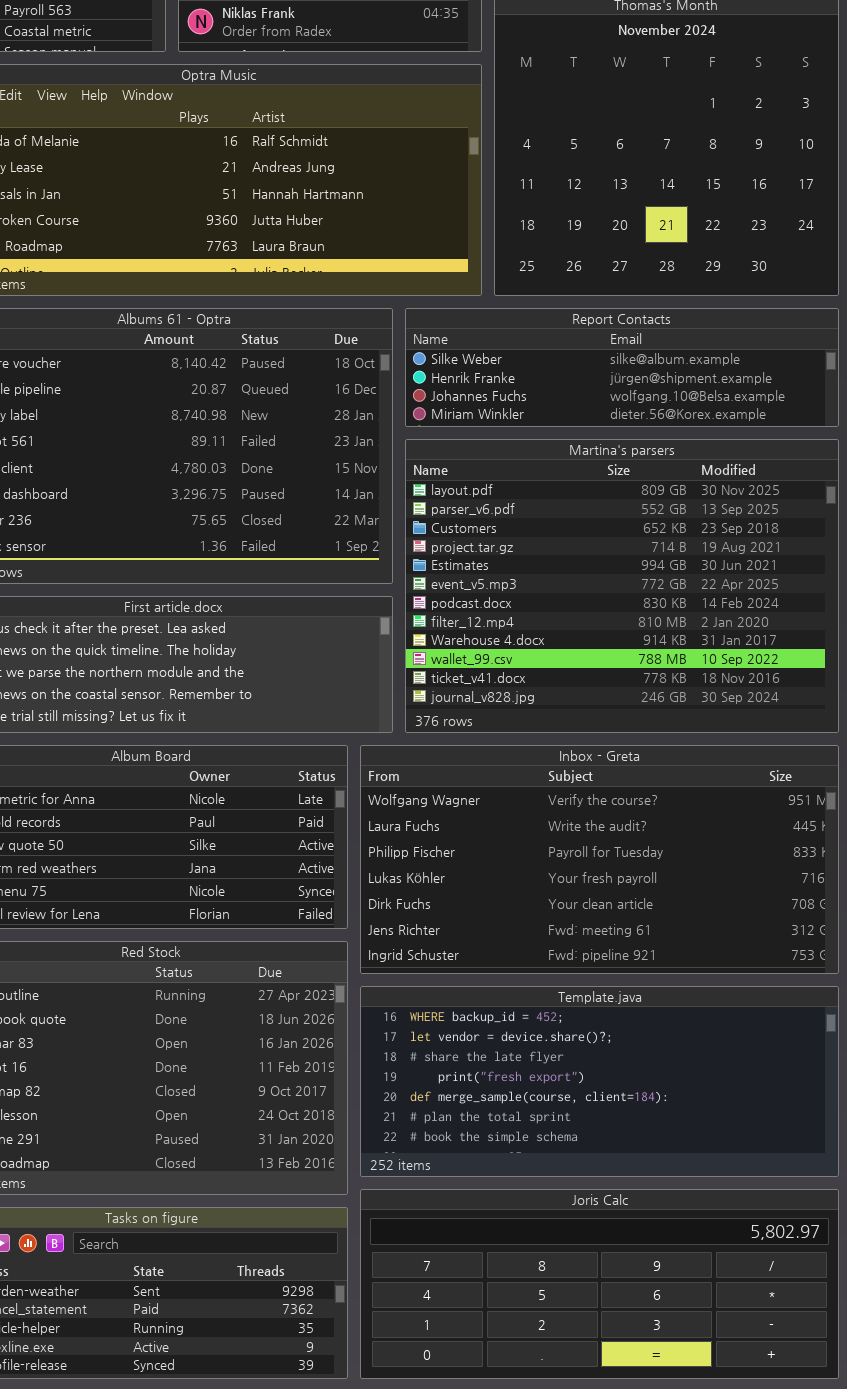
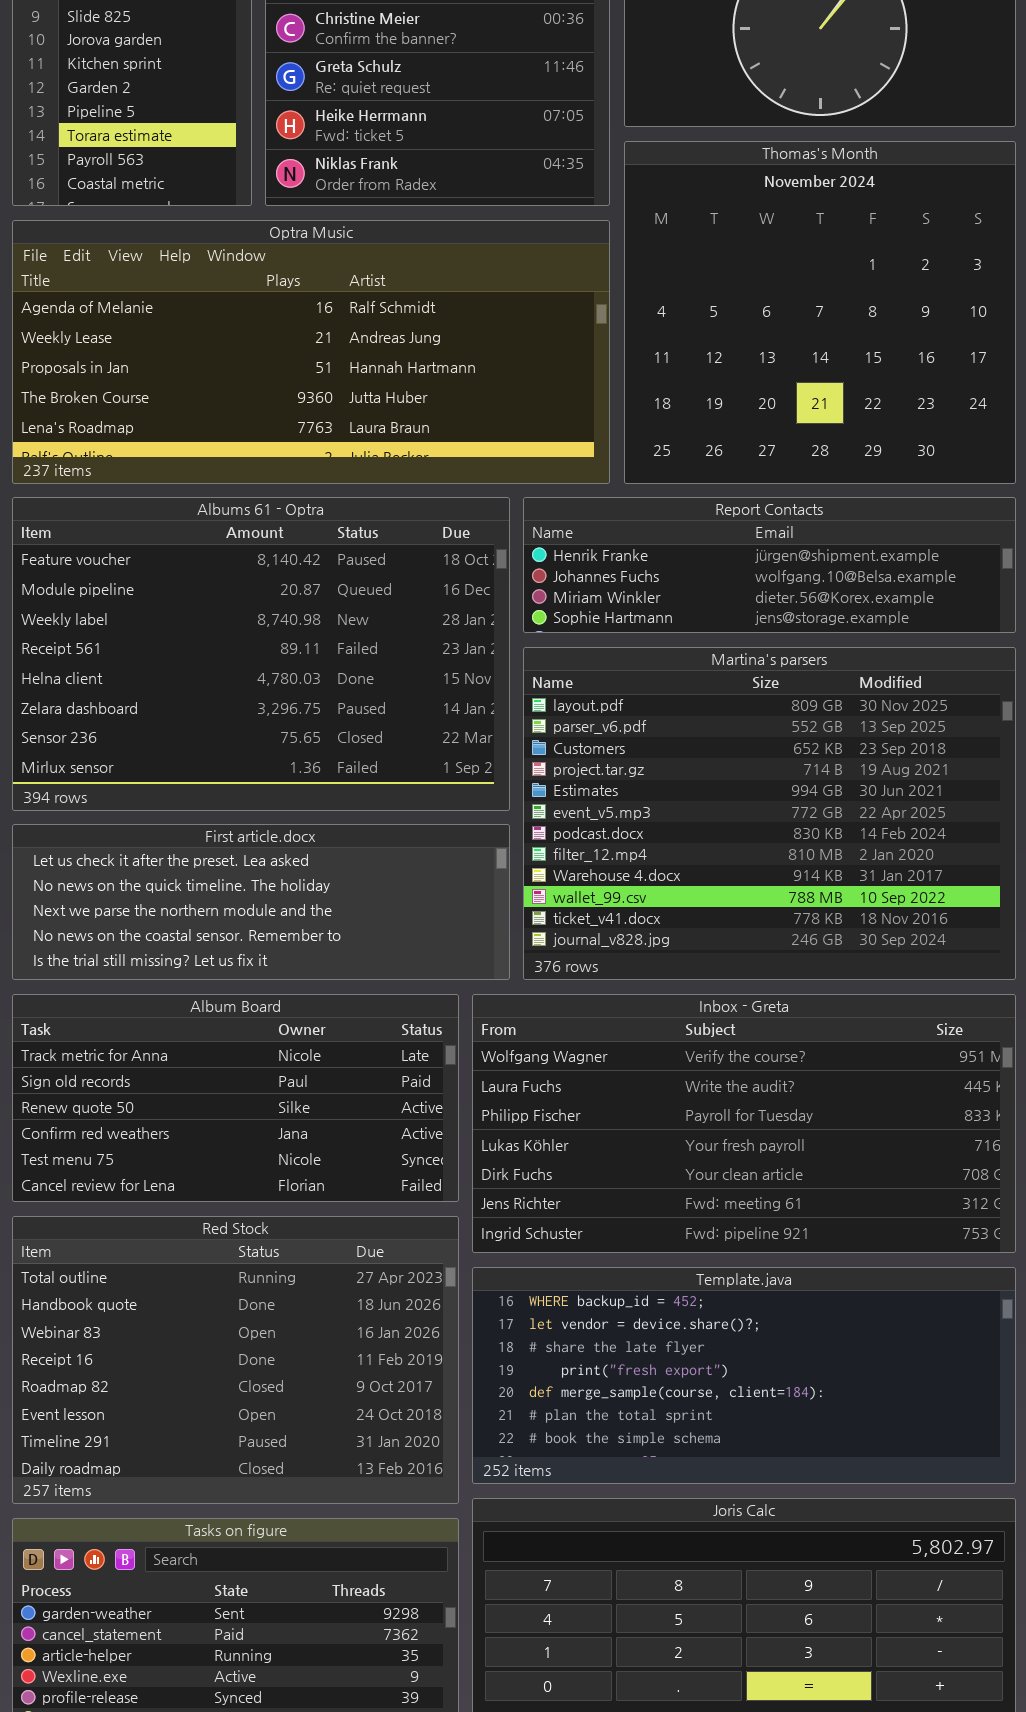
Report Contacts: [405,308,839,427] -> [523,497,1016,633], scrolled down 1 row

